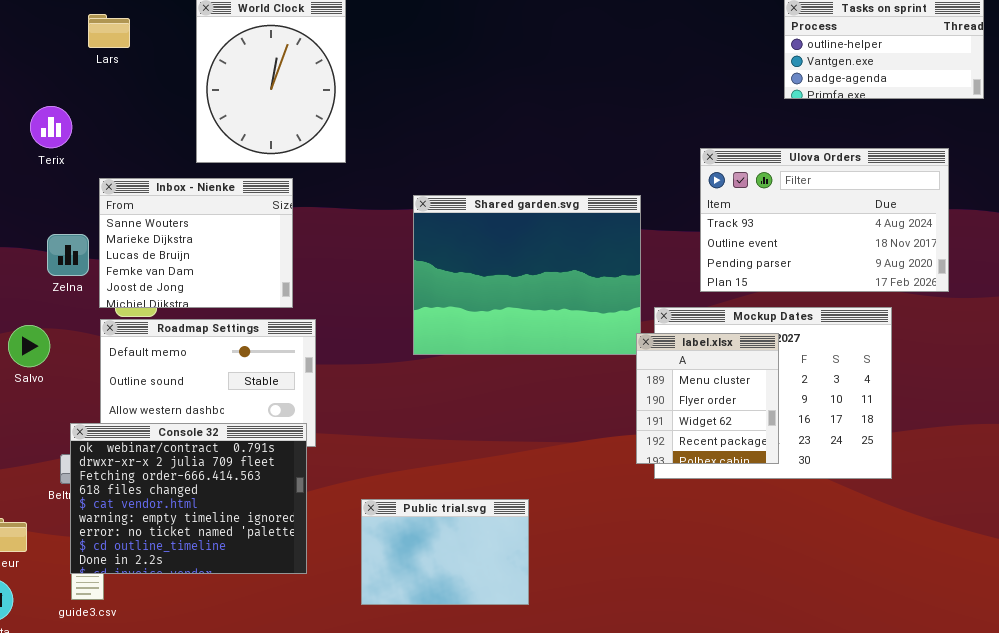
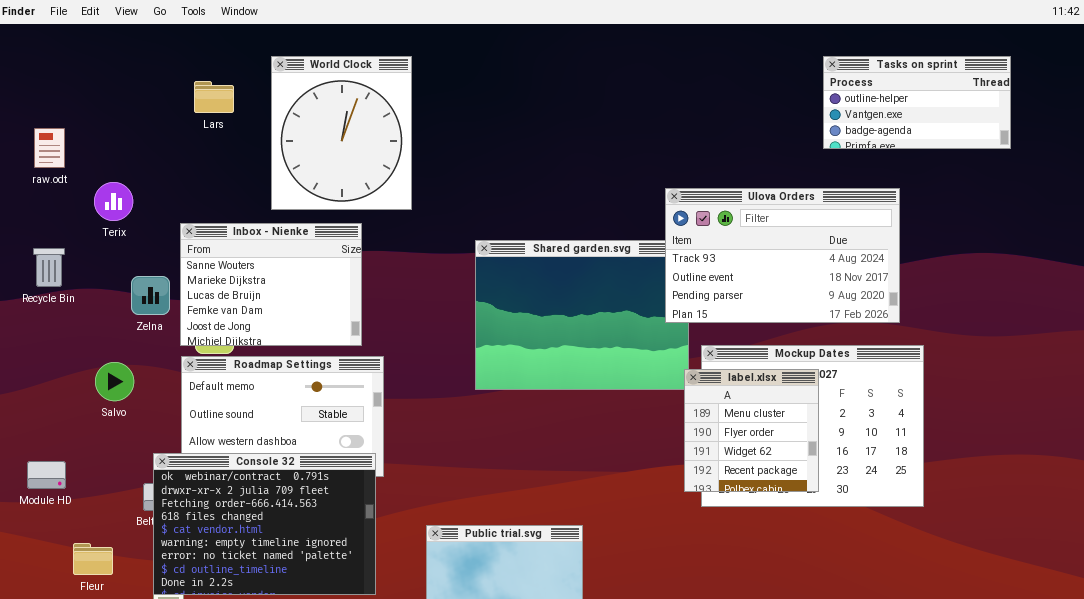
Lars: [88,14,130,48] -> [194,81,234,113], moved
Terix: [30,106,72,148] -> [94,182,133,221], moved
Ulova Orders: [700,148,949,292] -> [665,188,900,323], moved

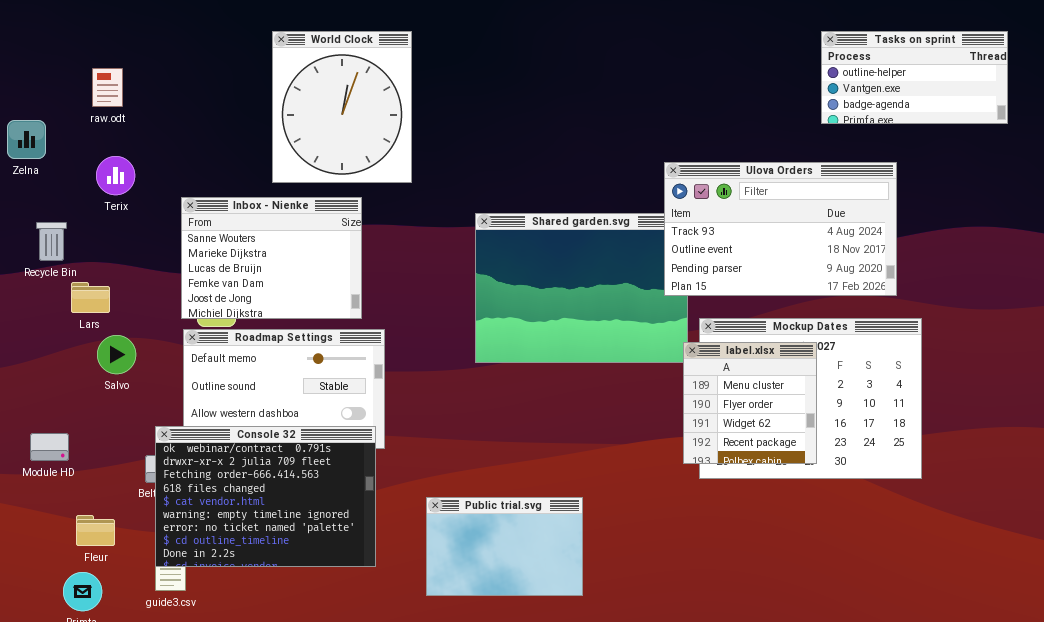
Lars: [194,81,234,113] -> [71,282,110,313], moved
raw.odt: [34,128,65,168] -> [92,68,123,107], moved
Zelna: [131,276,170,315] -> [7,120,46,159], moved

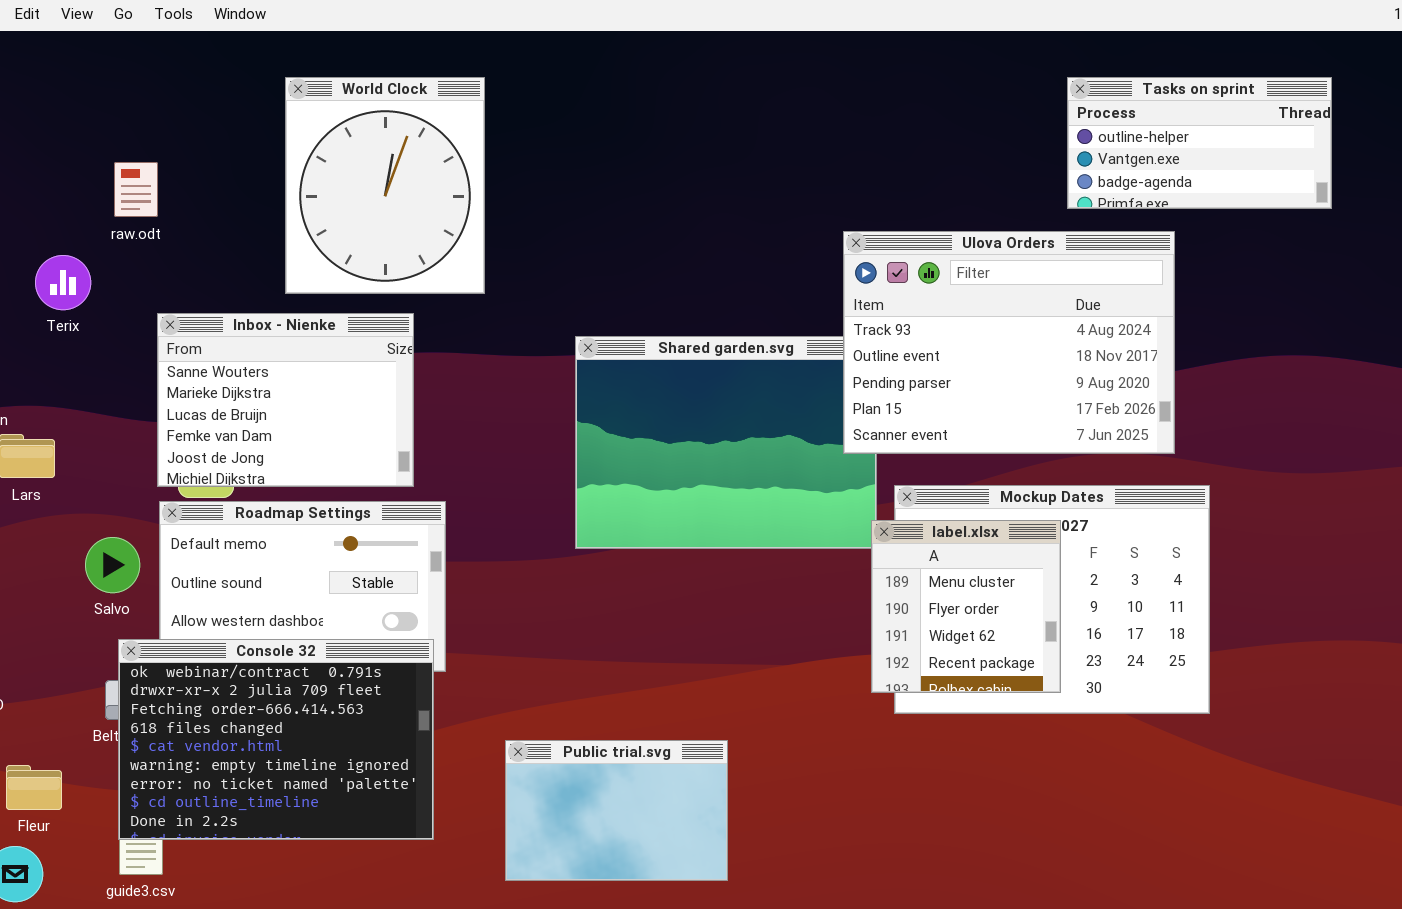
raw.odt: [92,68,123,107] -> [114,162,158,217], moved
Ulova Orders: [664,162,897,296] -> [843,231,1175,454], resized
Salvo: [97,335,136,374] -> [85,537,140,593], moved

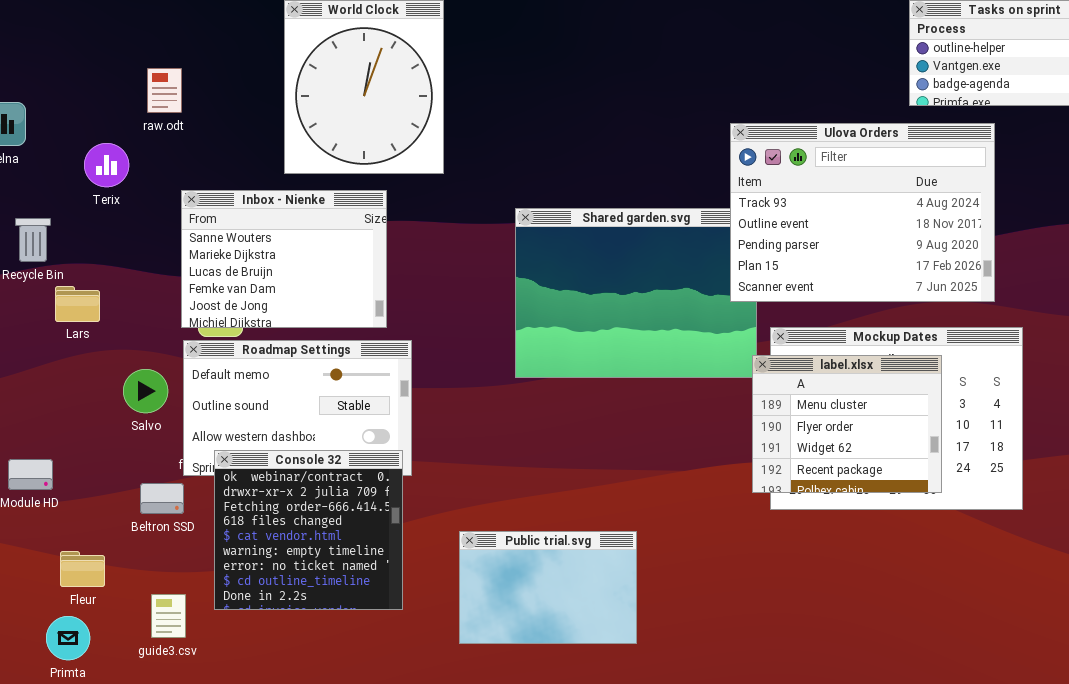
label.xlsx: [871,520,1061,693] -> [752,355,942,493], resized
Console 32: [118,639,434,840] -> [214,450,403,610], resized

